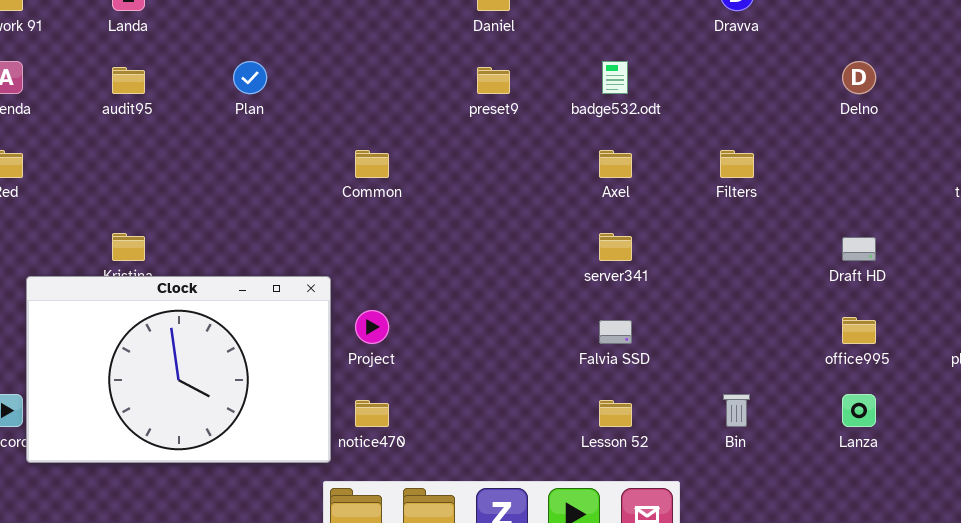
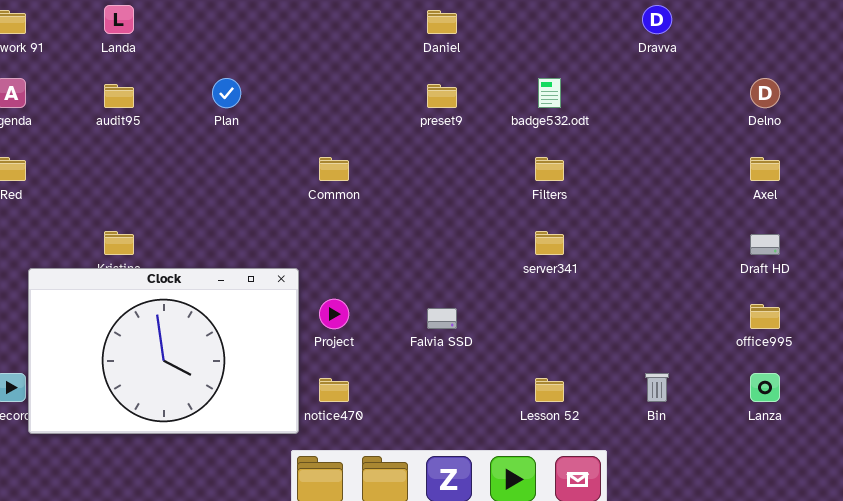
Axel: [599,150,632,178] -> [750,157,780,181], moved
Filters: [720,150,754,178] -> [535,157,564,181], moved
Falvia SSD: [599,320,632,344] -> [427,308,457,329], moved

